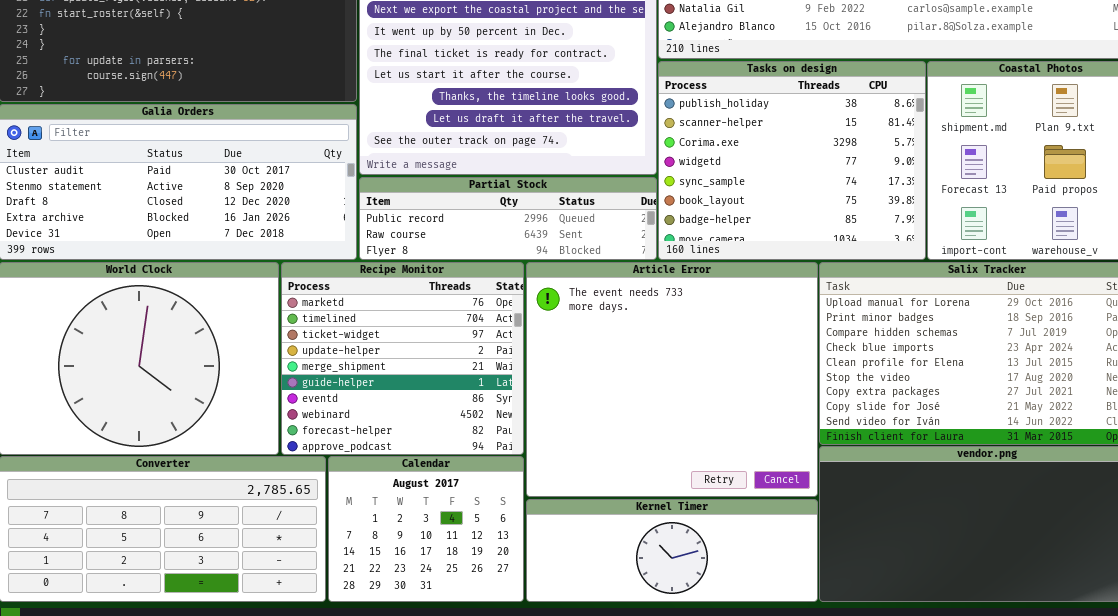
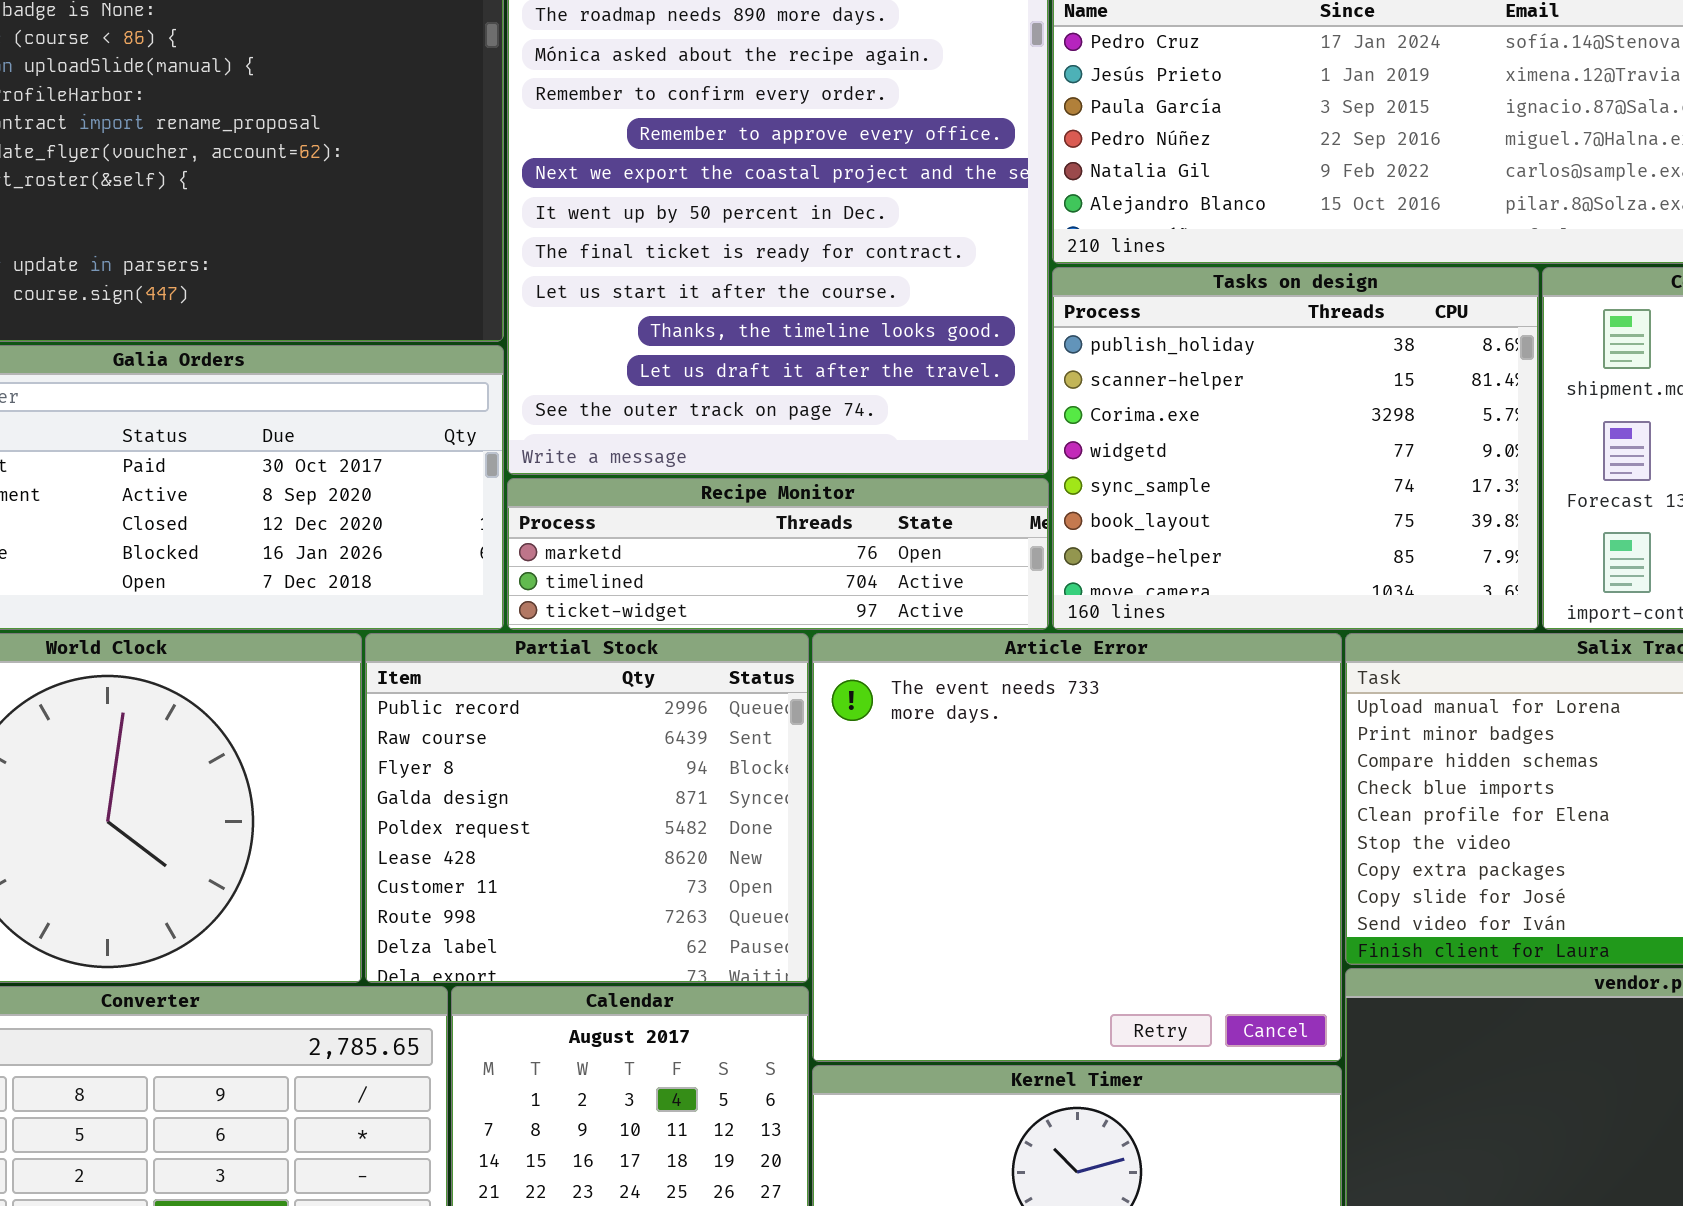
Partial Stock: [359,177,657,260] -> [365,633,809,983], moved, resized
Recipe Monitor: [281,262,524,455] -> [507,478,1049,630], moved, resized

